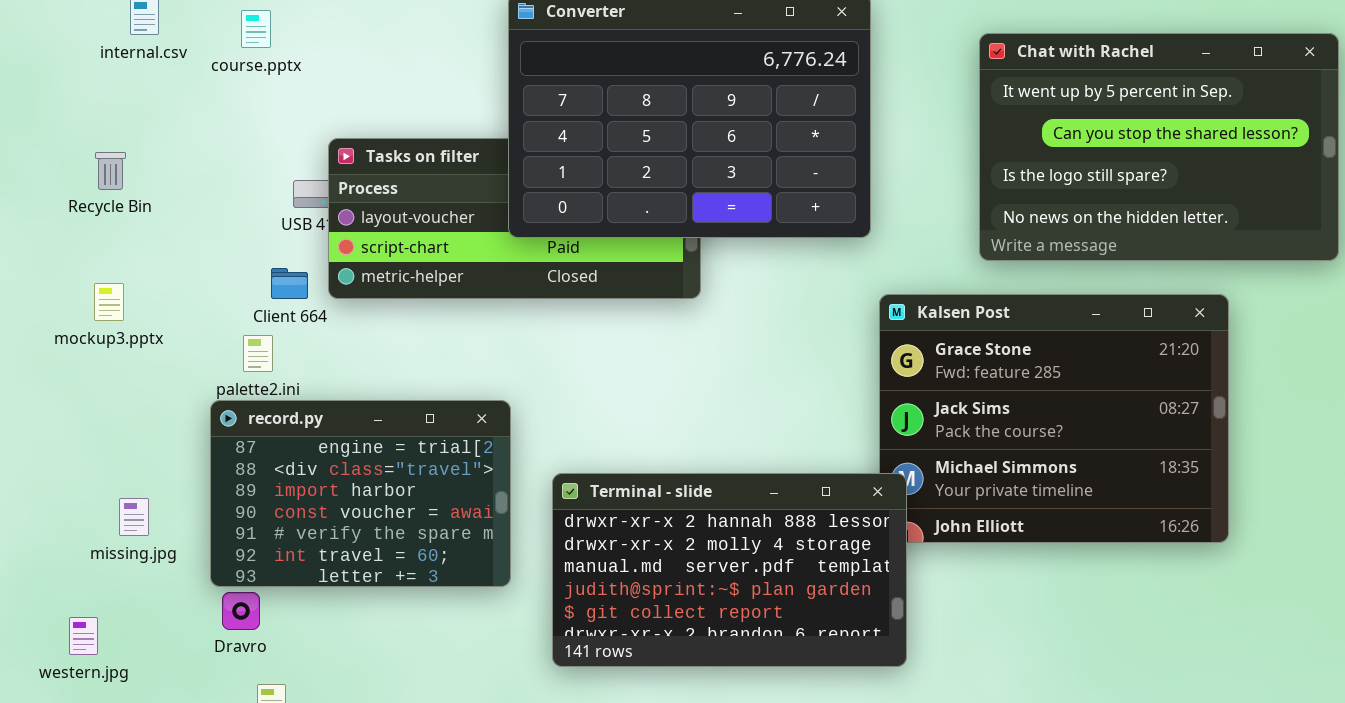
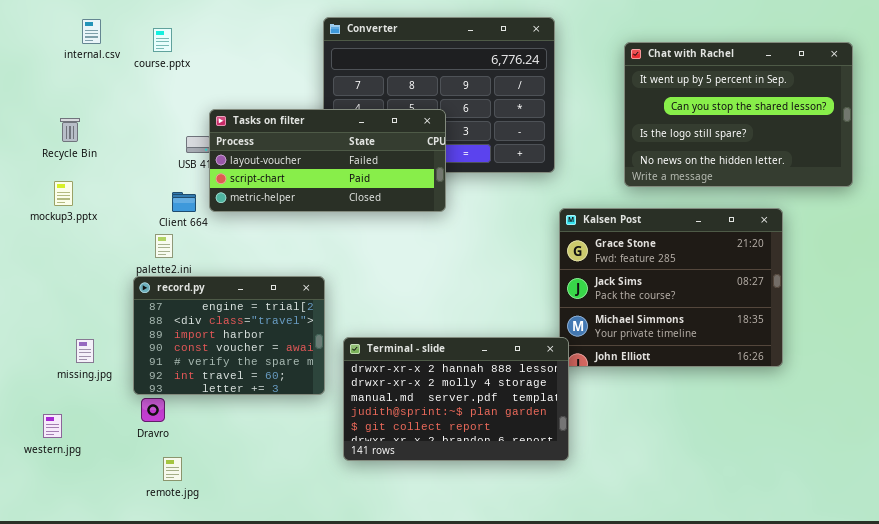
Tasks on filter: [328,138,701,299] -> [209,109,446,212], raised
mockup3.pptx: [94,283,124,321] -> [54,181,73,206], moved
Terminal - slide: [552,473,907,667] -> [343,337,569,461], moved

